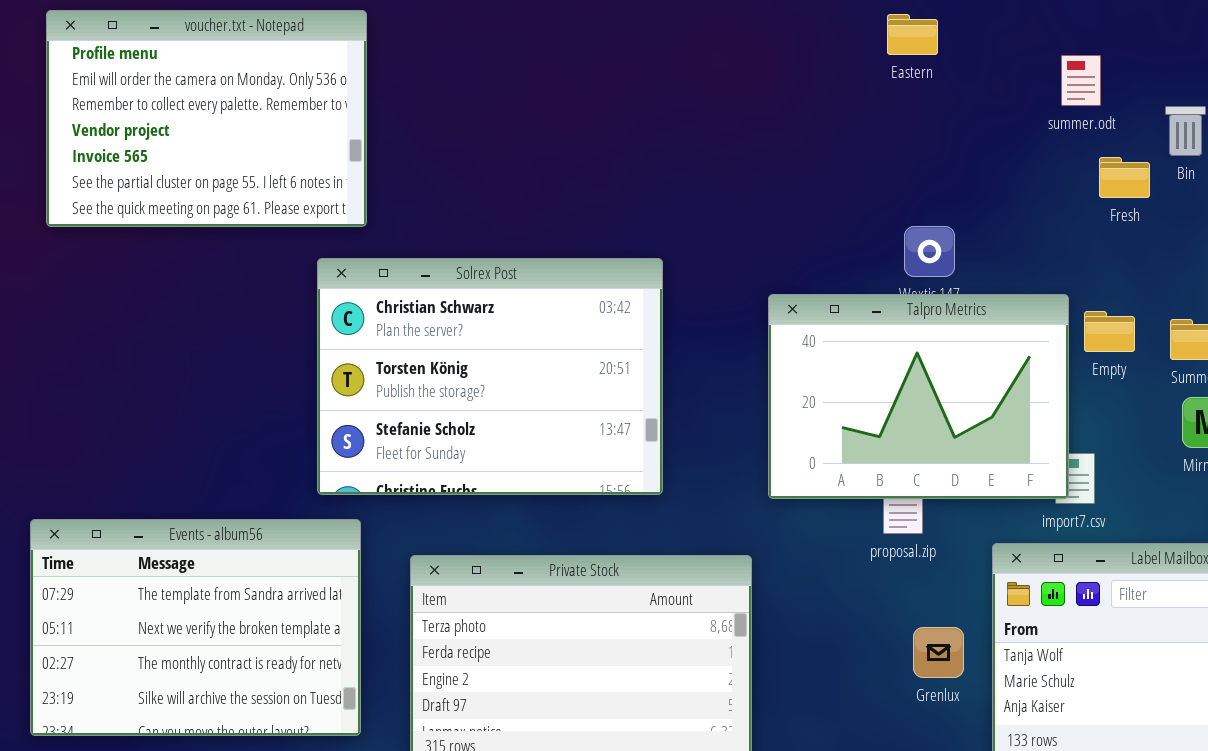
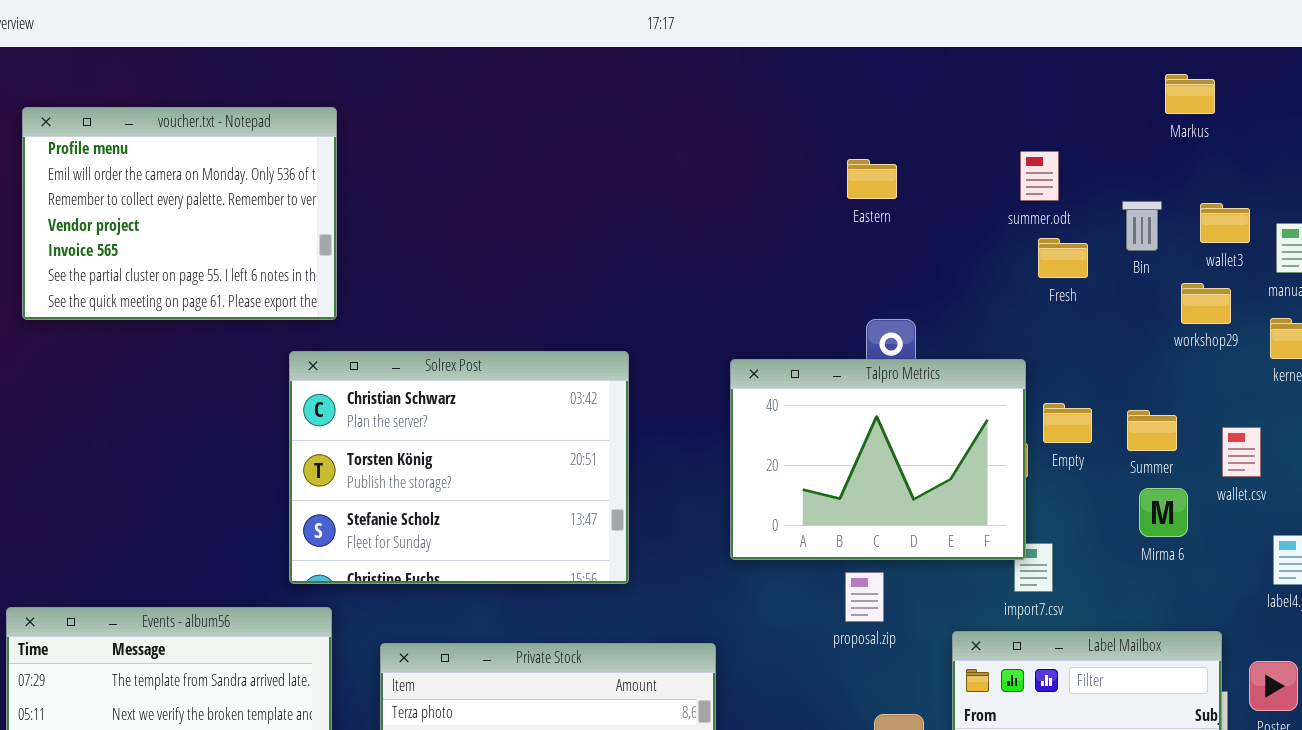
Eastern: [887,14,938,55] -> [847,159,897,199], moved
Fresh: [1099,157,1150,198] -> [1038,238,1088,278], moved
Talpro Metrics: [768,294,1069,499] -> [730,359,1026,560], moved

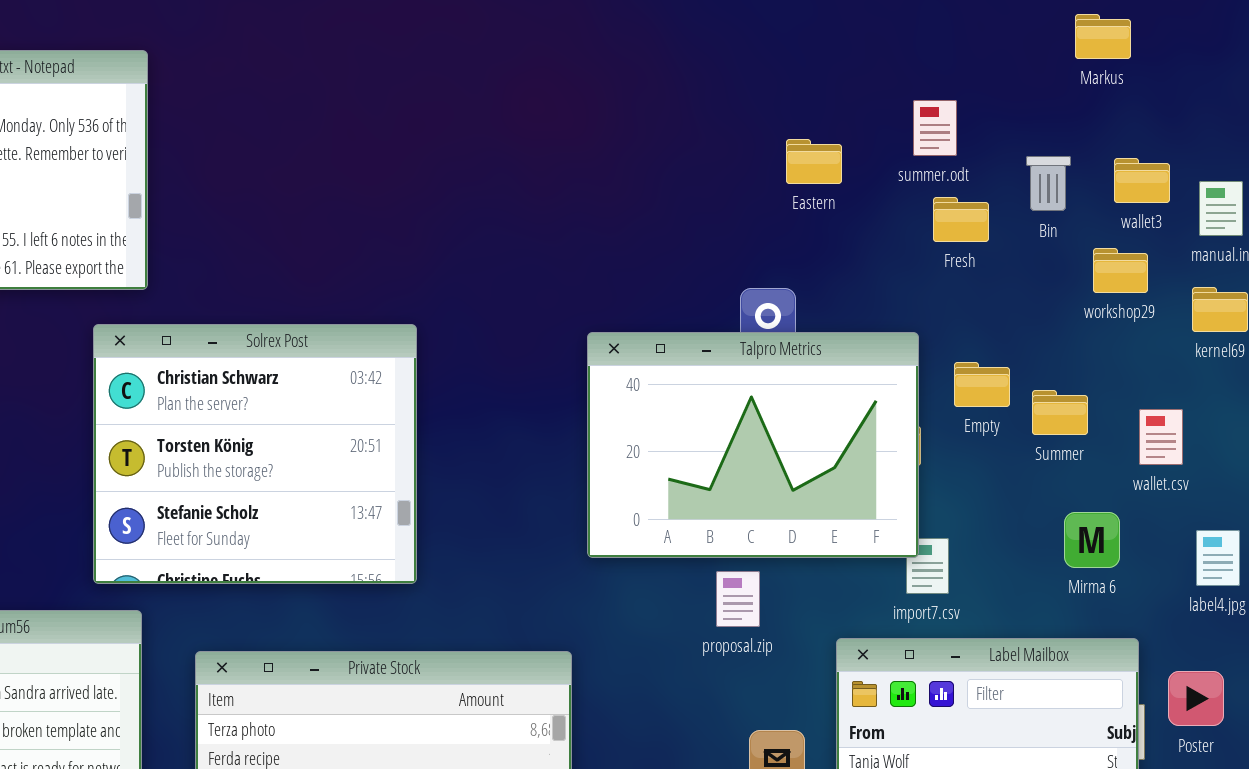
Eastern: [847,159,897,199] -> [786,139,842,184], moved
Solrex Post: [289,351,629,584] -> [93,324,417,584], resized
Empty: [1043,403,1092,443] -> [954,362,1010,407], moved
Mirma 6: [1139,488,1188,537] -> [1064,512,1120,568], moved

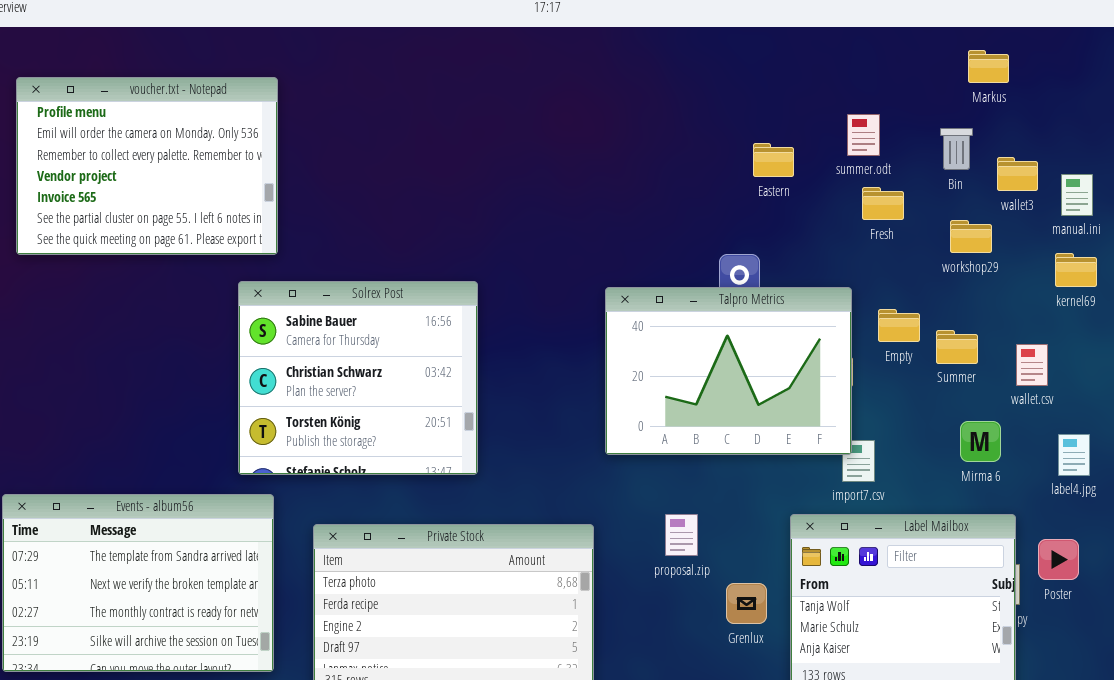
Bin: [1026,156,1071,211] -> [940,128,973,170], moved
workshop29: [1093,248,1148,293] -> [950,220,992,253], moved
Solrex Post: [93,324,417,584] -> [238,281,478,475], scrolled up 1 row
proposal.zip: [716,571,760,627] -> [665,514,698,556], moved

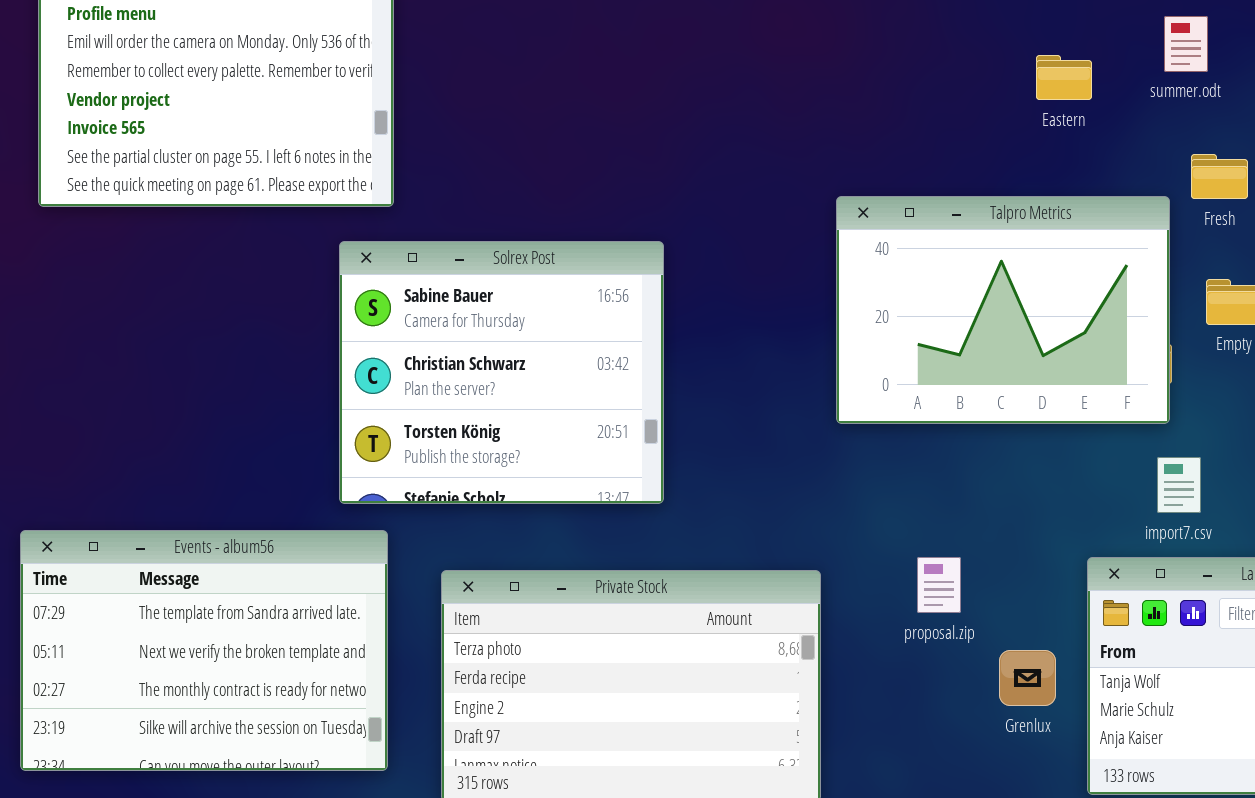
Fresh: [862,187,904,220] -> [1191,154,1248,199], moved
Talpro Metrics: [605,287,852,455] -> [836,196,1170,424], moved

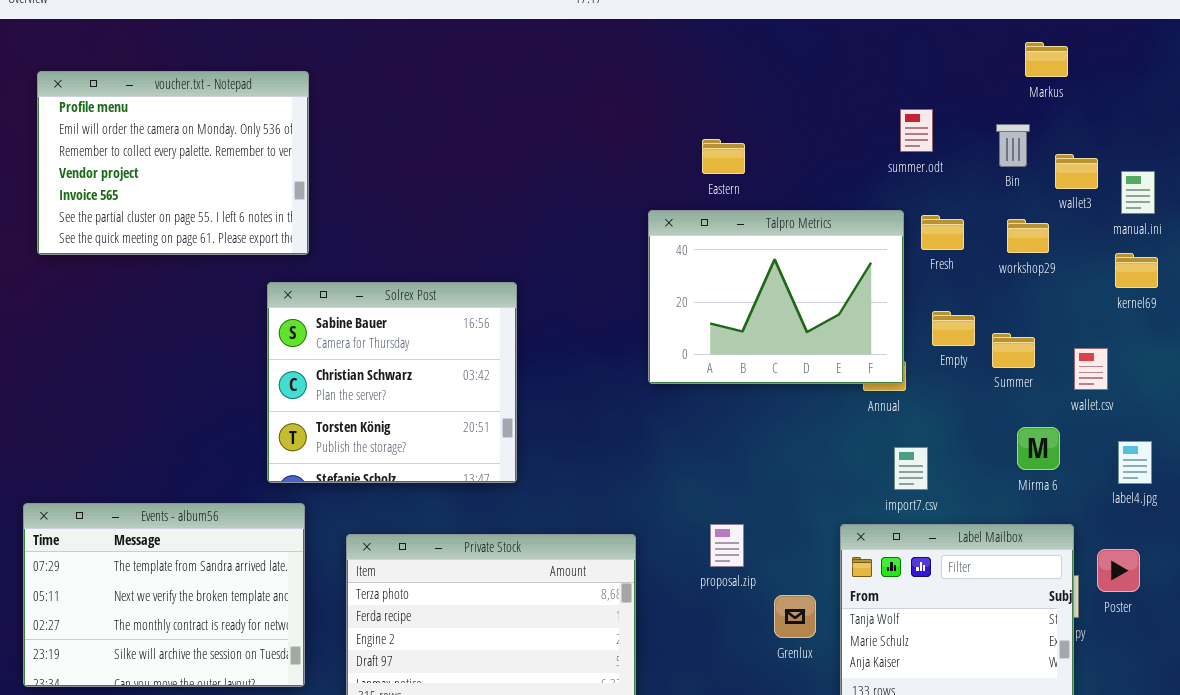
Eastern: [1036,55,1092,100] -> [702,139,745,174], moved
Talpro Metrics: [836,196,1170,424] -> [648,210,904,384], moved

